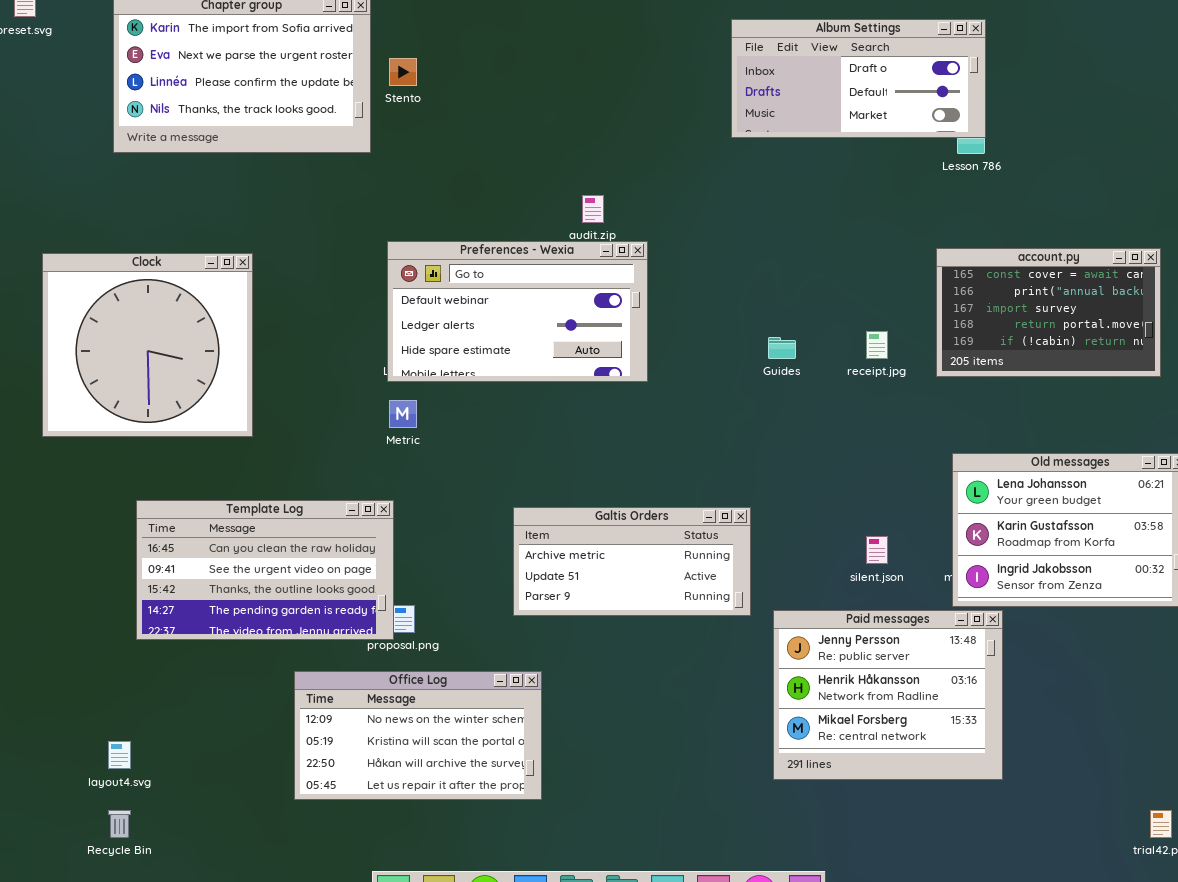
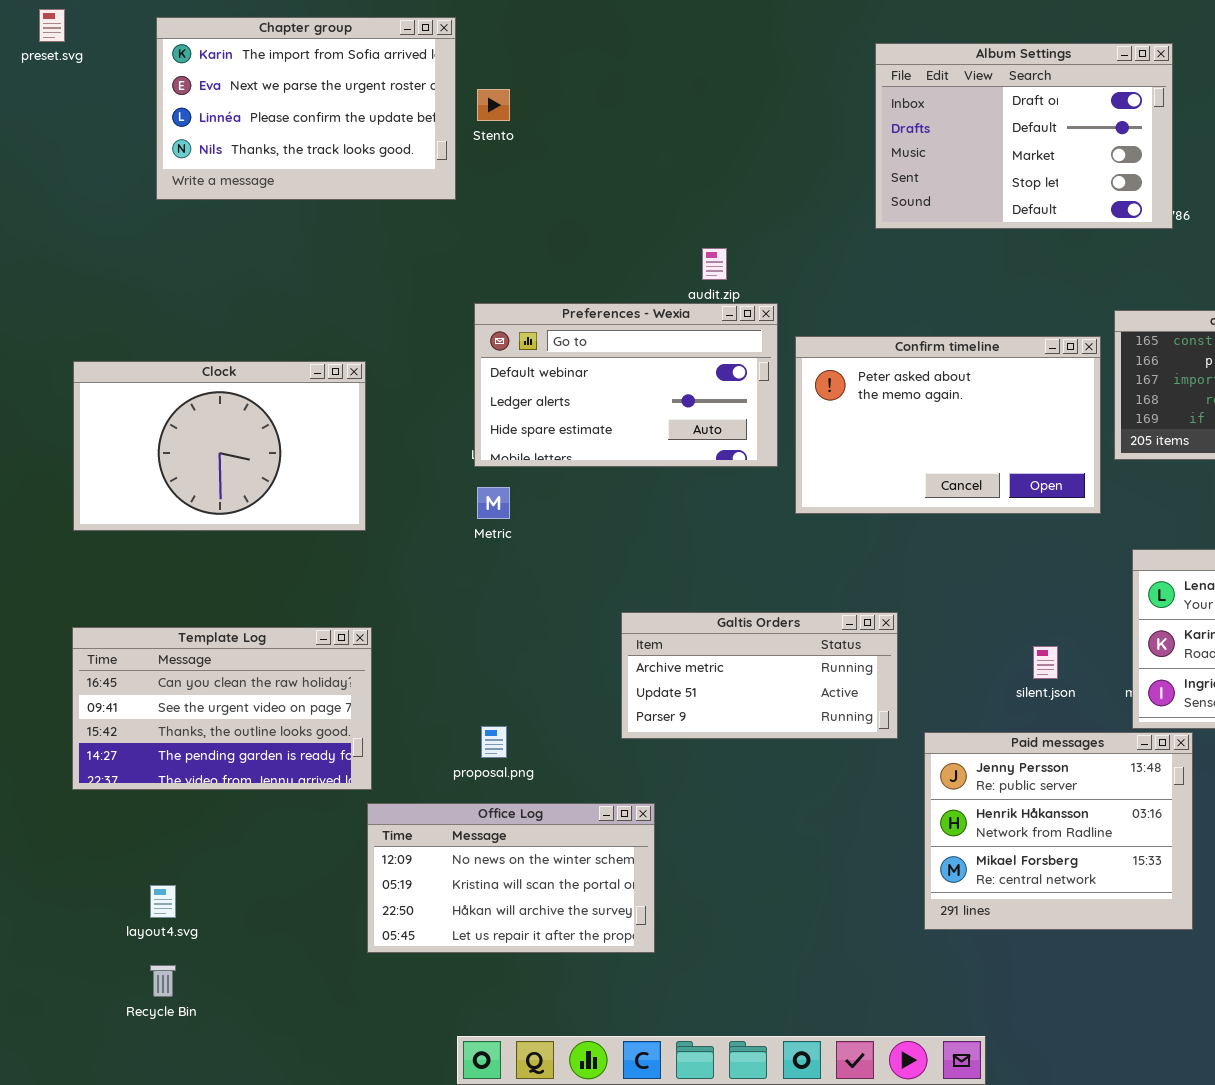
Album Settings: [731,19,986,138] -> [875,43,1173,229], resized
Clock: [42,253,253,437] -> [73,361,366,531], resized
Confirm timeline: none -> [795,336,1101,514], opened
Template Log: [136,500,394,640] -> [72,627,372,790], moved

